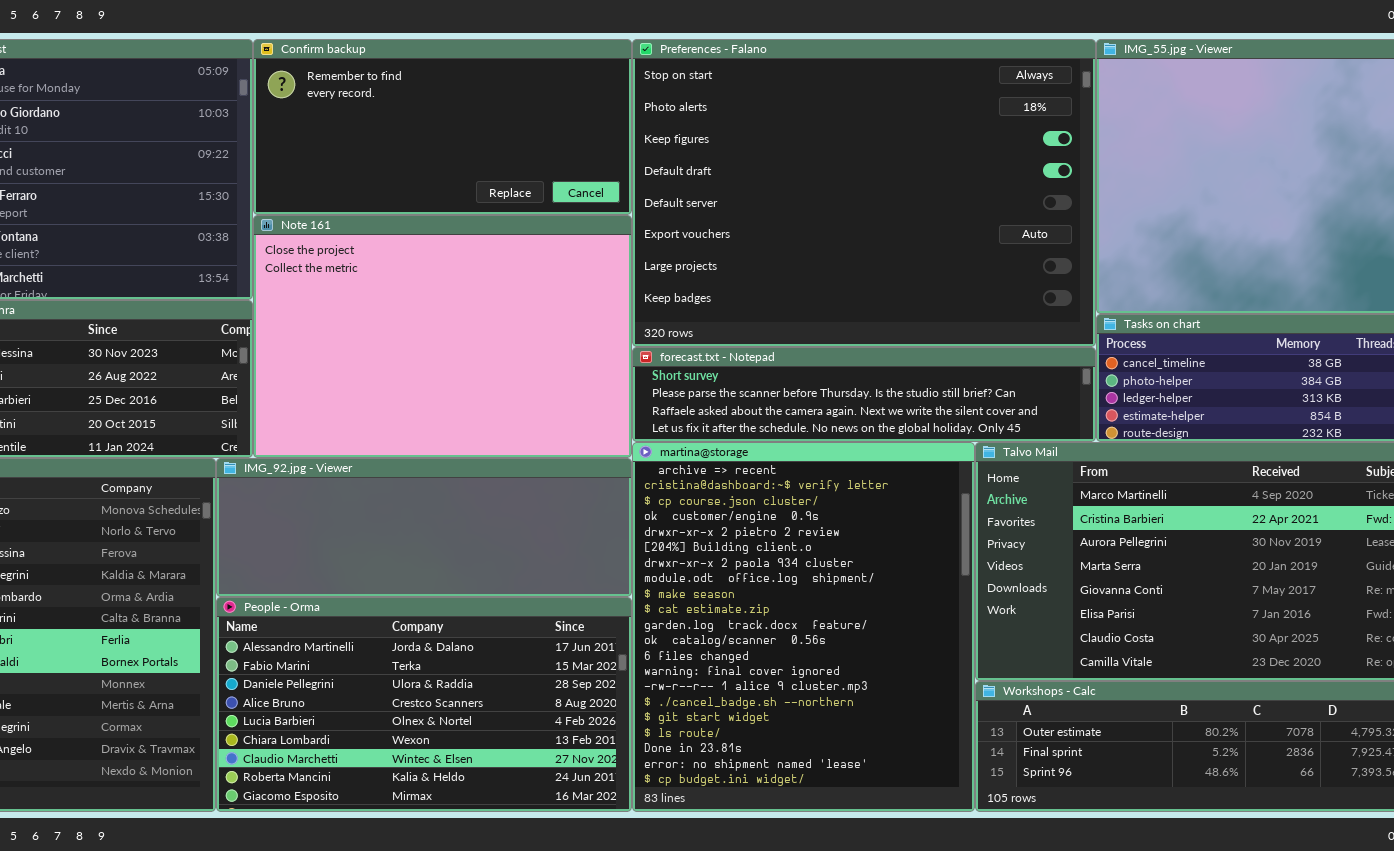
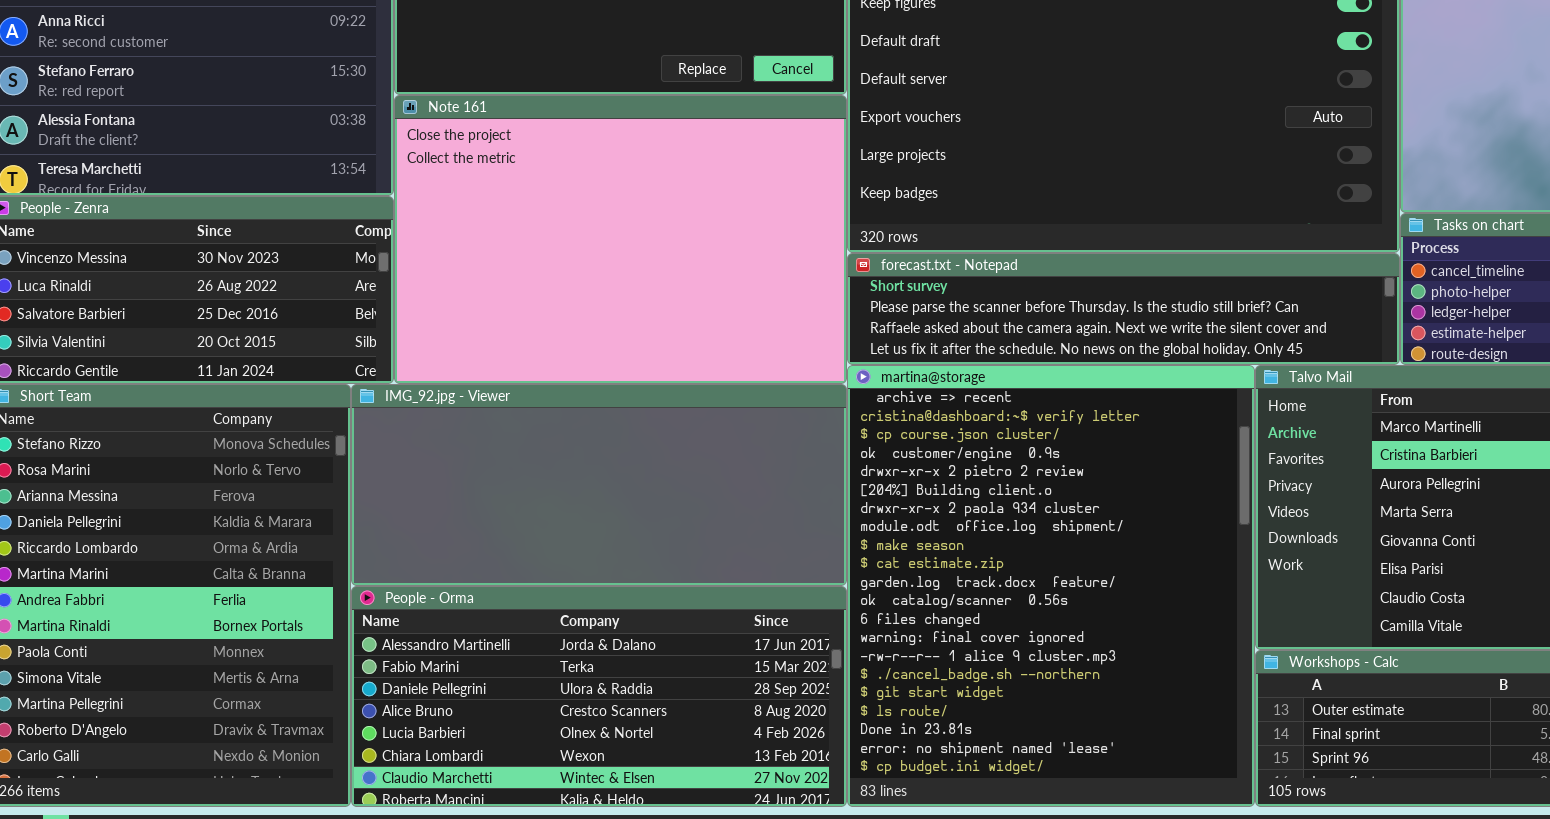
IMG_92.jpg - Viewer: [216,458,632,597] -> [351,384,847,586], resized
People - Orma: [216,597,632,812] -> [351,586,847,807], resized

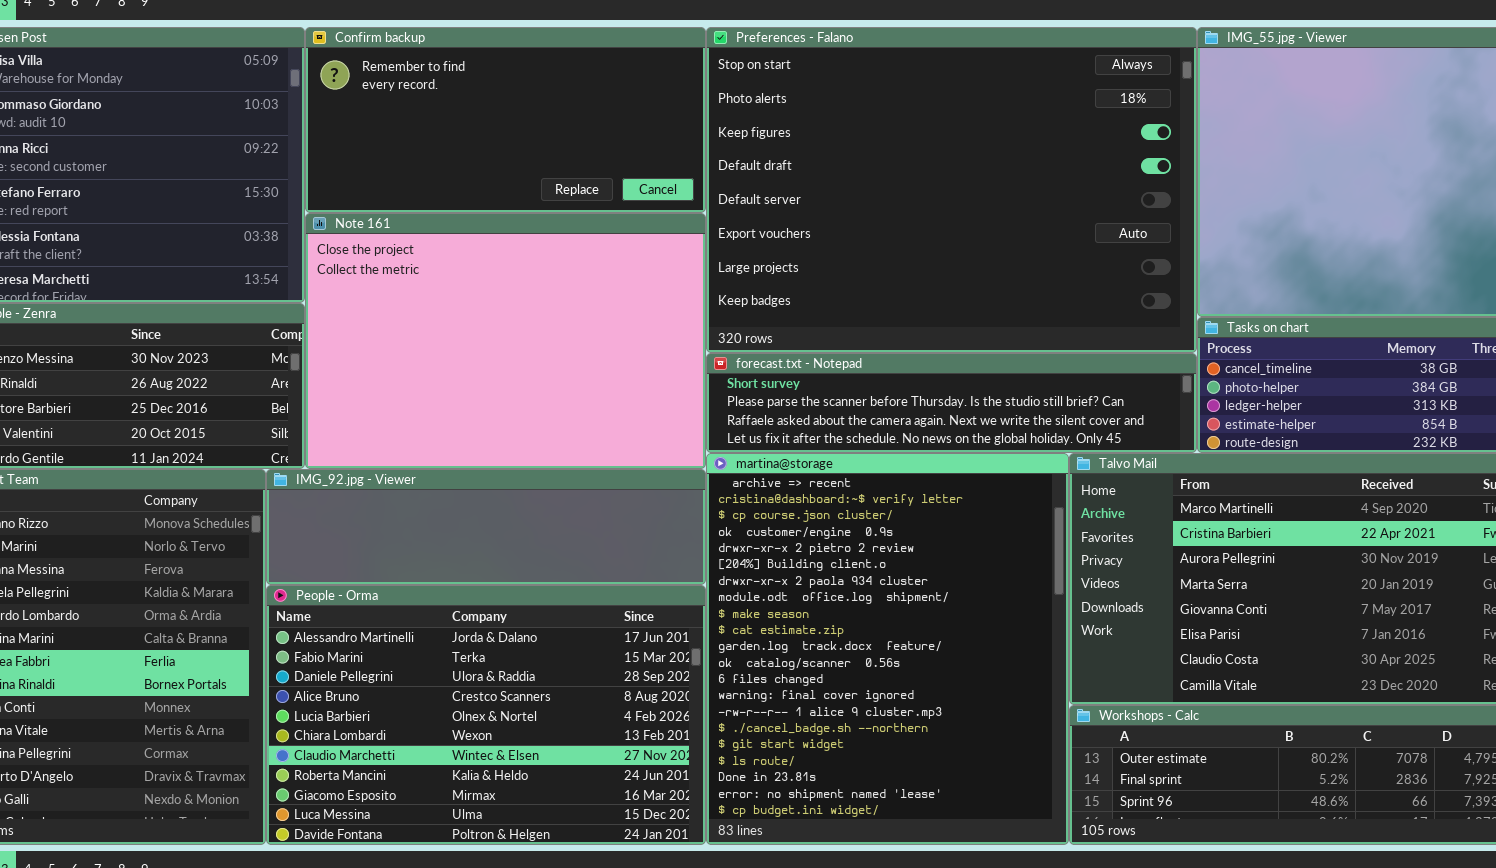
IMG_92.jpg - Viewer: [351,384,847,586] -> [266,469,706,585], resized
People - Orma: [351,586,847,807] -> [266,585,706,845], resized

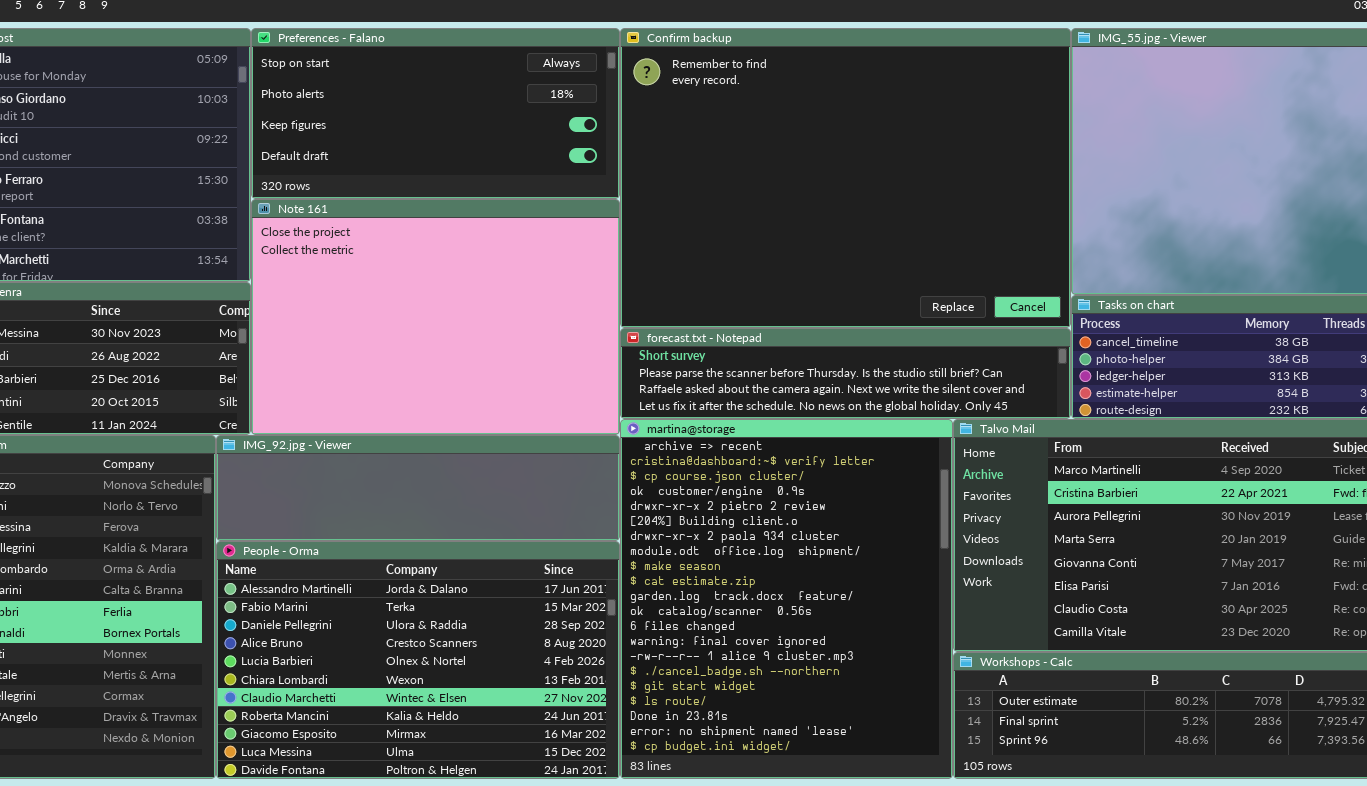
Confirm backup: [305,27,706,213] -> [620,28,1071,328], moved, resized
Preferences - Falano: [706,27,1197,353] -> [251,28,620,199], moved, resized

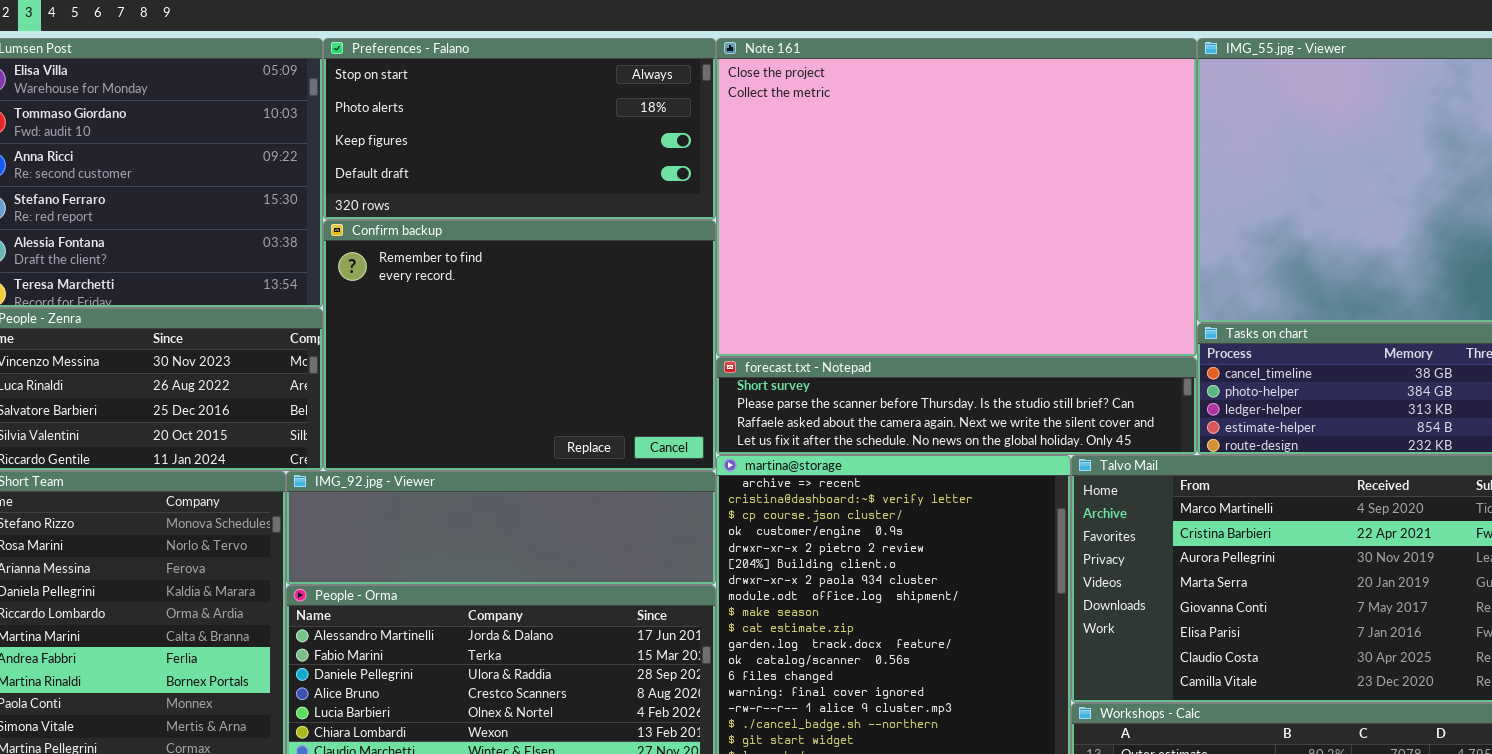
Confirm backup: [620,28,1071,328] -> [323,220,716,471], moved, resized
Note 161: [251,199,620,435] -> [716,38,1197,357], moved, resized

